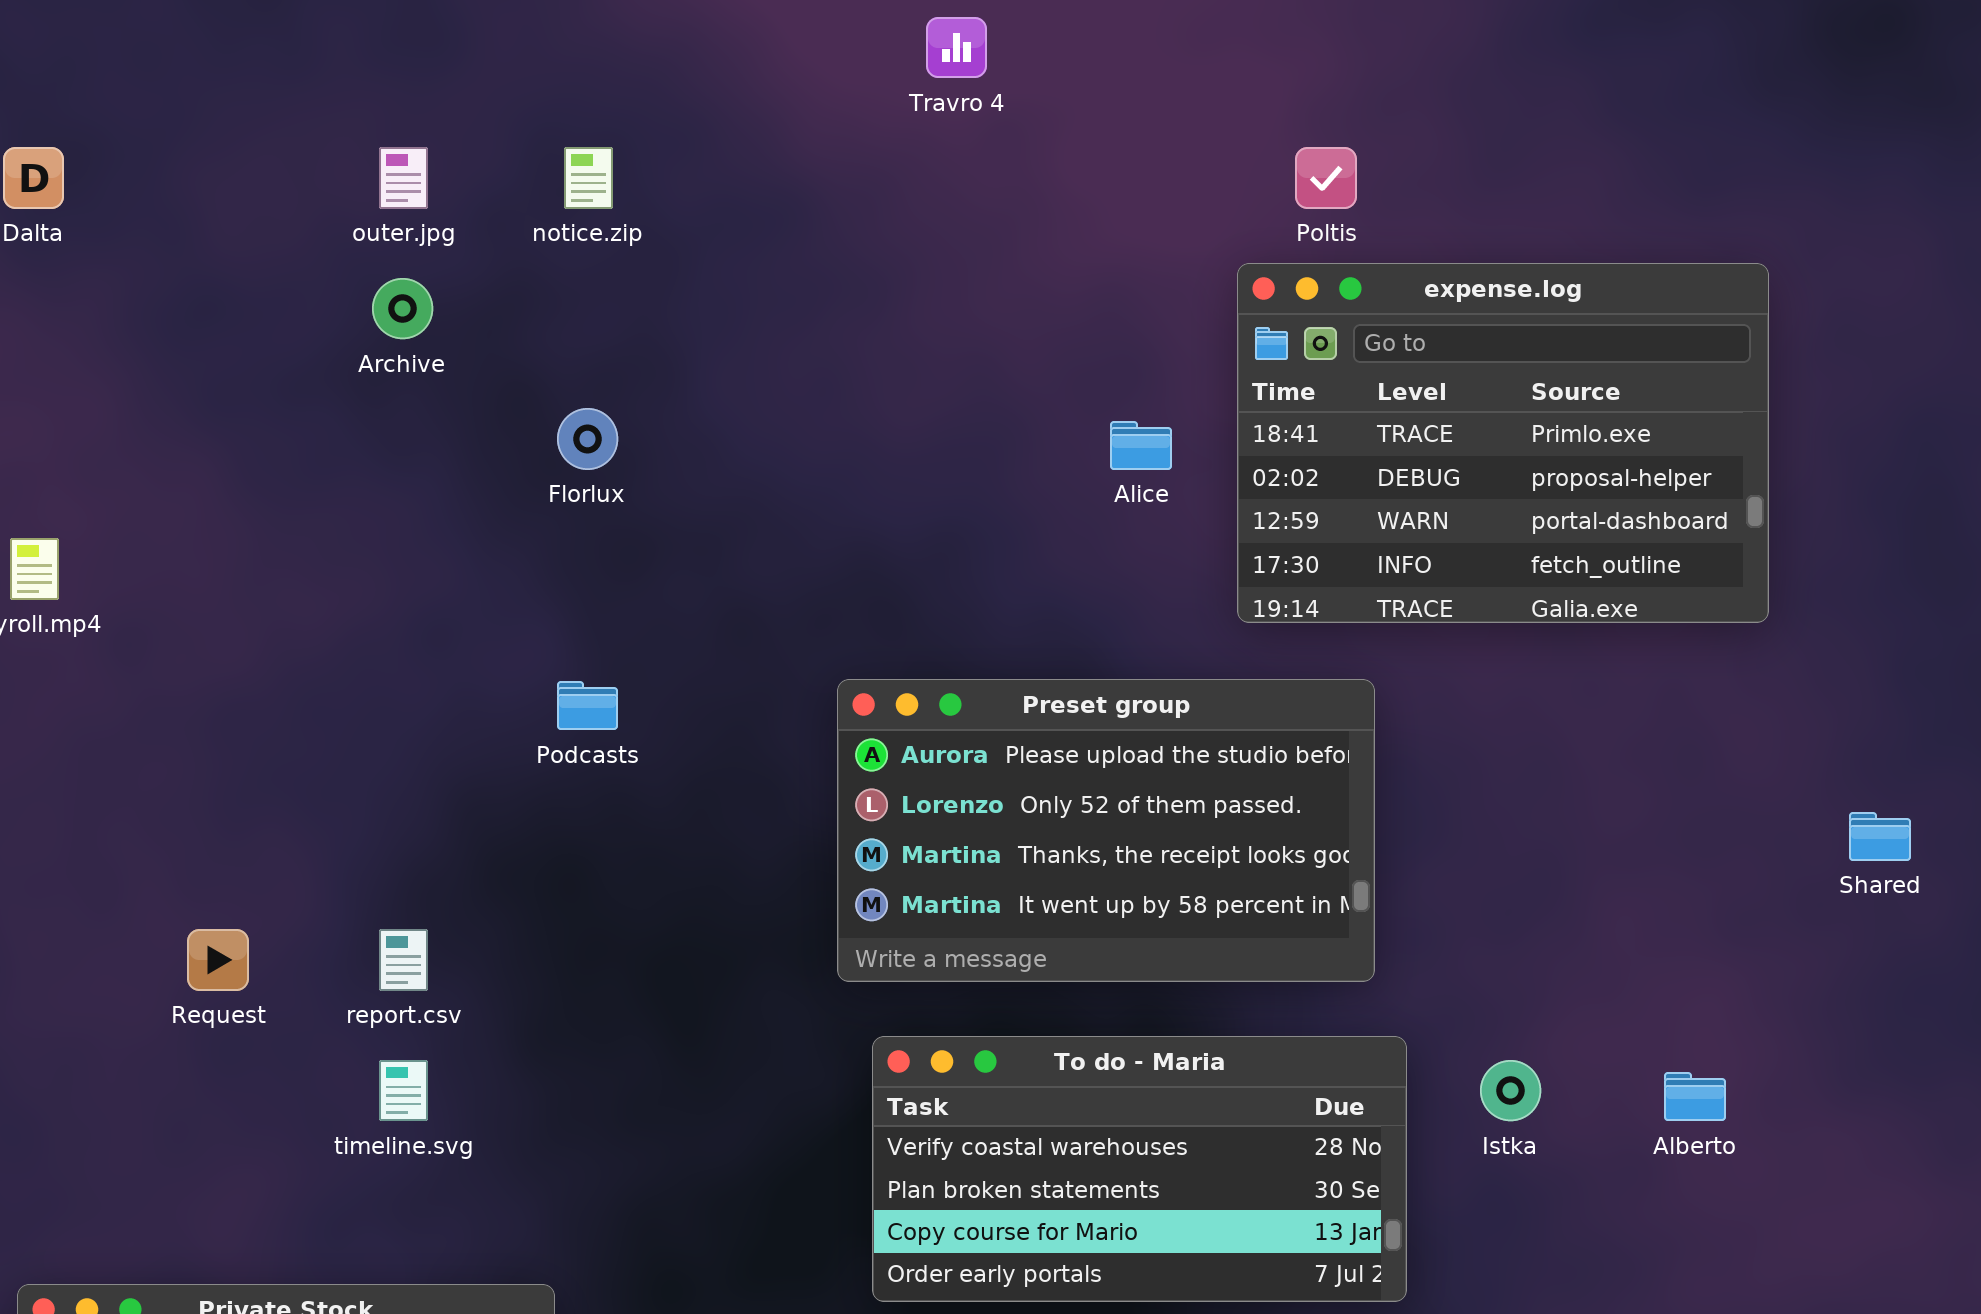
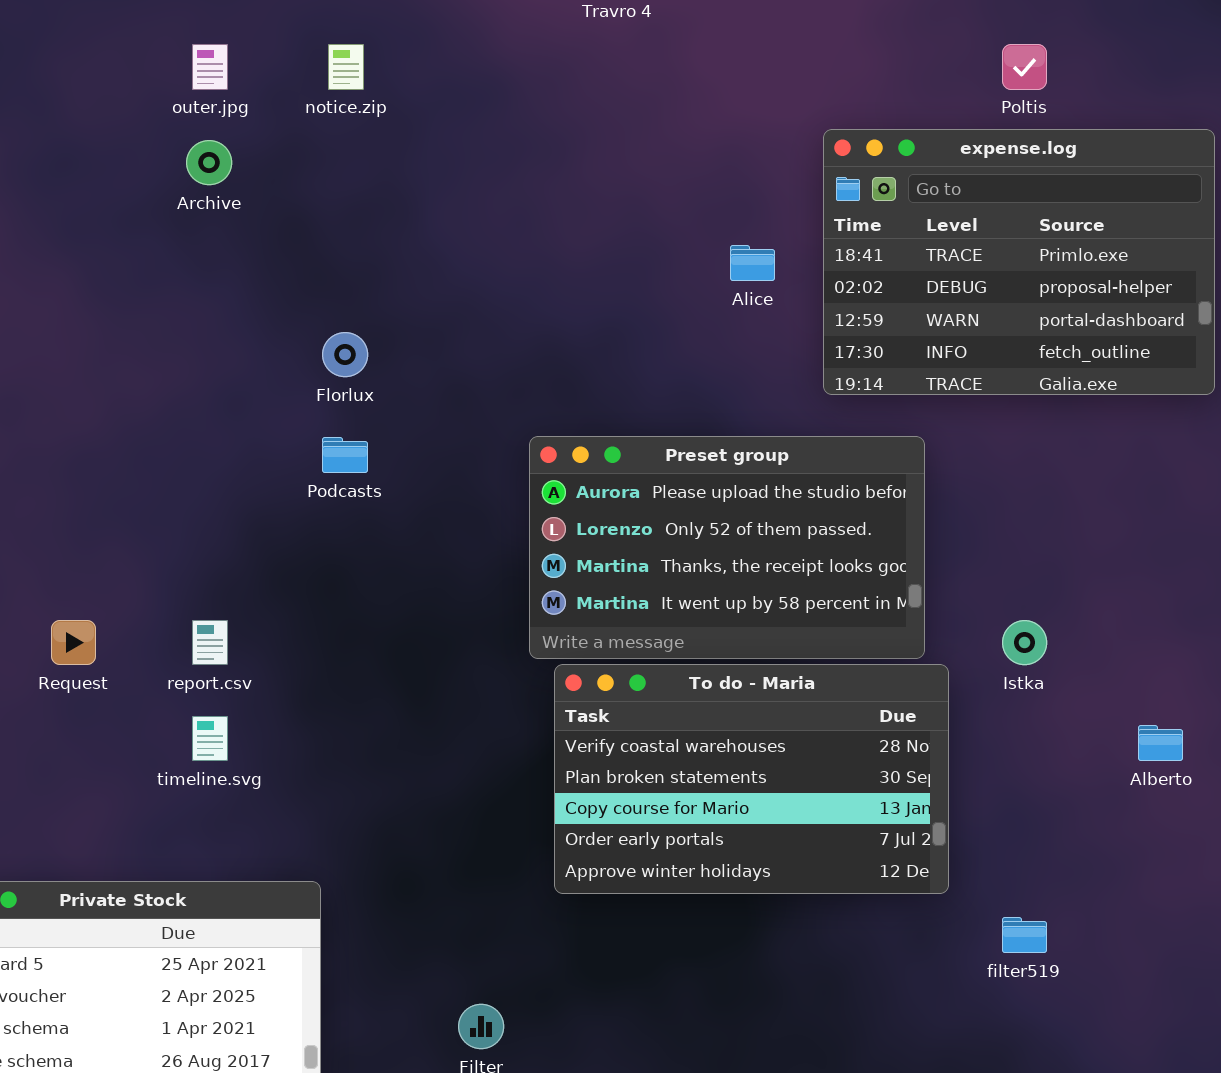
Poltis: [1295,147,1357,209] -> [1002,44,1047,90], moved
Florlux: [557,408,618,470] -> [322,332,368,377], moved
To do - Maria: [872,1036,1407,1302] -> [554,664,949,894], resized
Istka: [1480,1060,1541,1121] -> [1002,620,1047,665], moved

